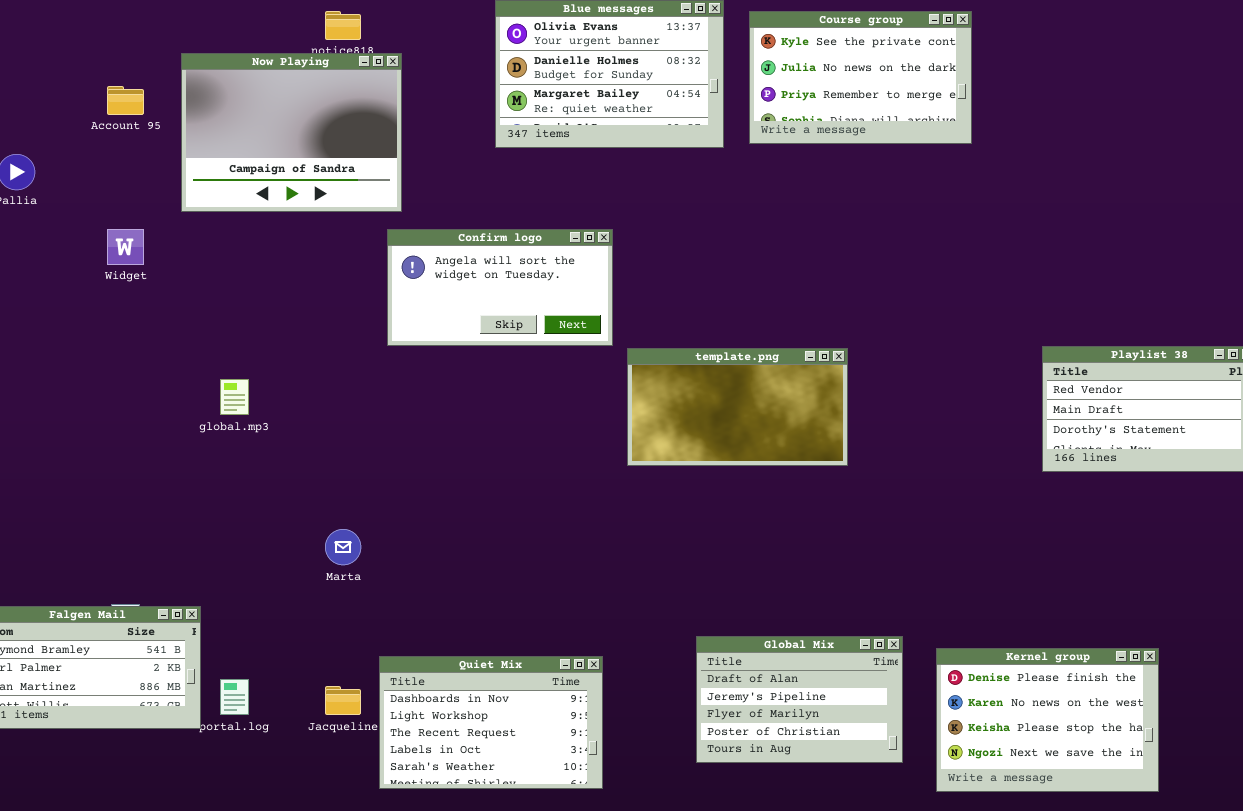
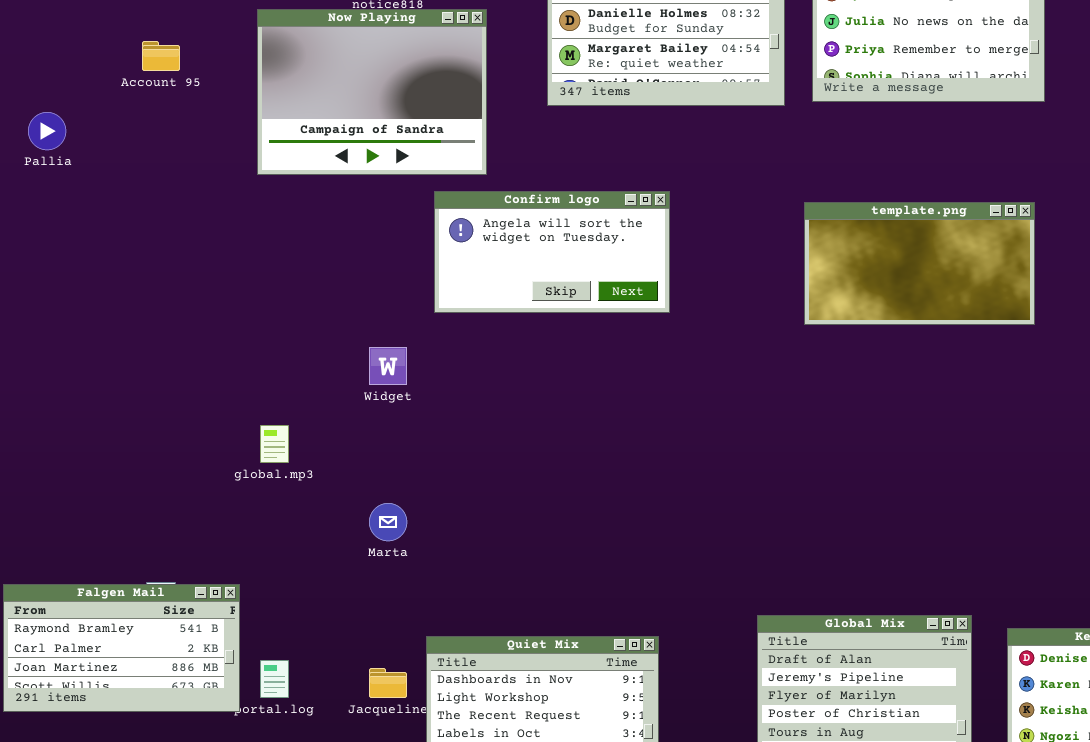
Now Playing: [181,53,402,212] -> [257,9,487,175], moved
Widget: [107,229,144,265] -> [369,347,407,385], moved
template.png: [627,348,848,466] -> [804,202,1035,325], moved
global.mp3: [220,379,249,415] -> [260,425,289,463], moved

